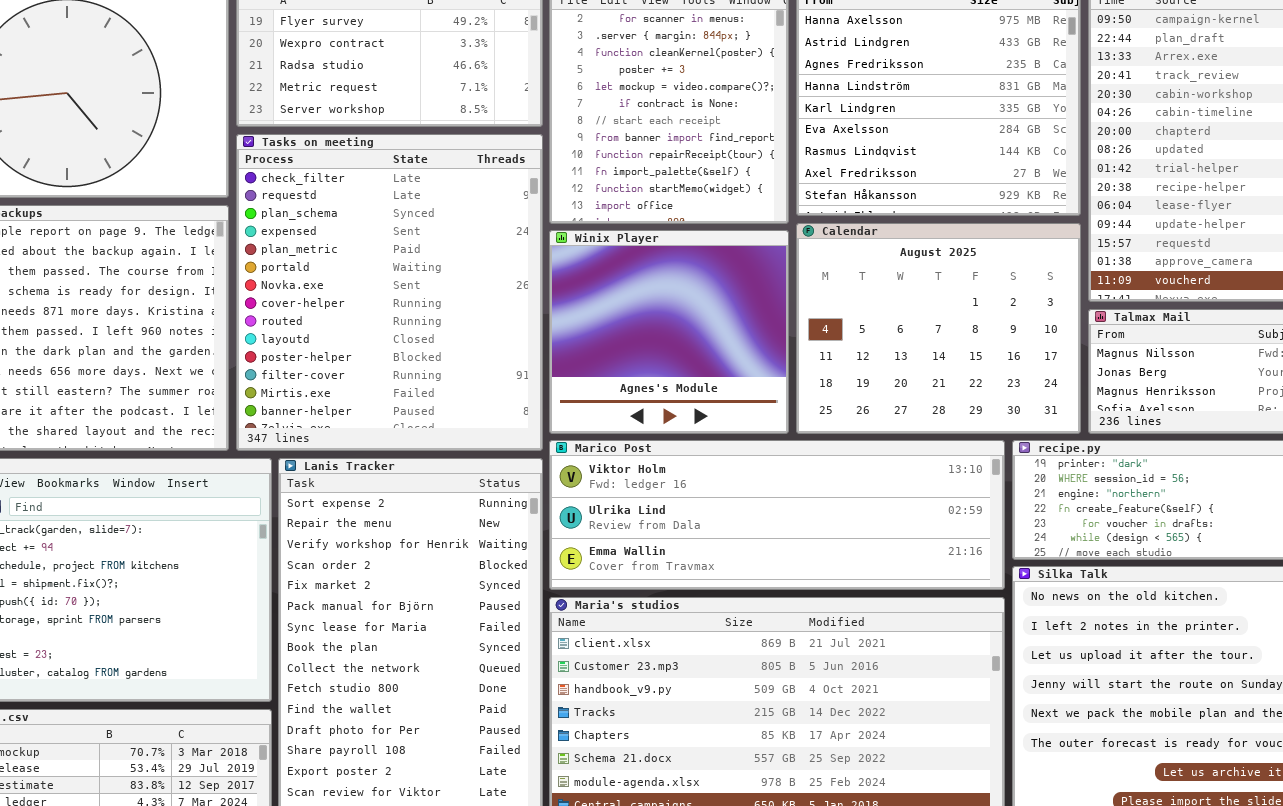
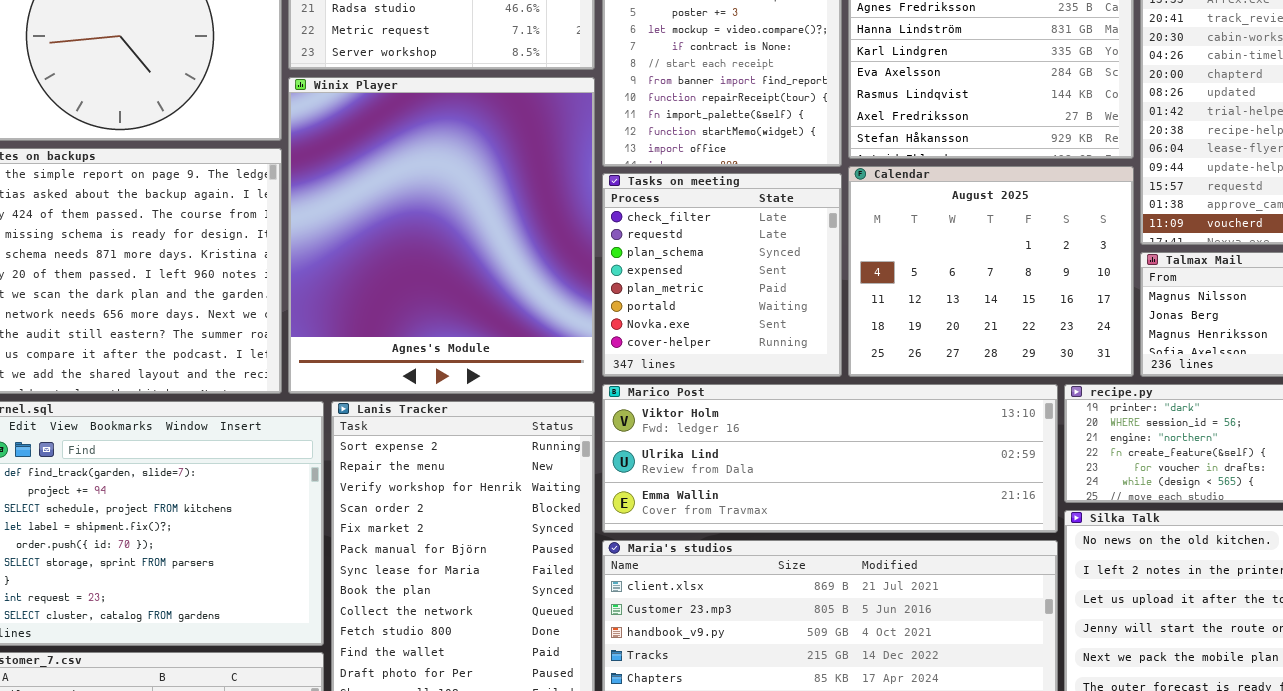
Tasks on meeting: [236,134,543,451] -> [602,173,842,377], moved, resized
Winix Player: [549,230,789,434] -> [288,77,595,394], moved, resized

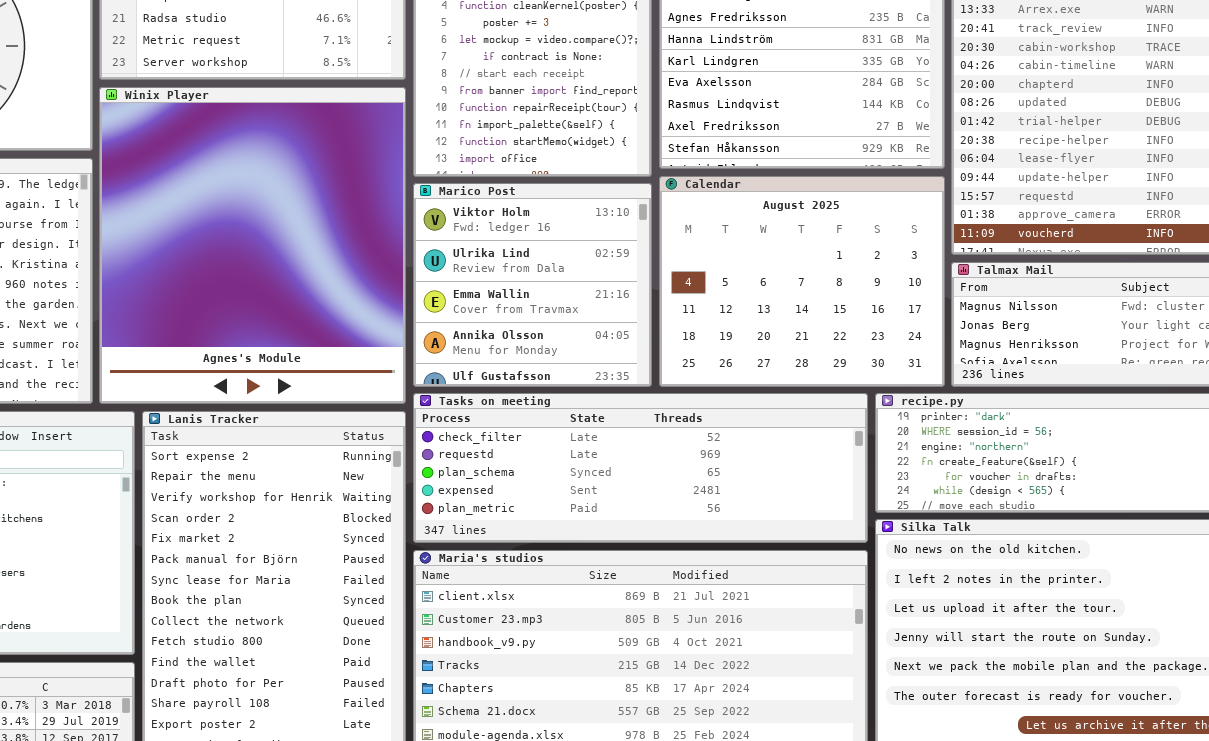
Tasks on meeting: [602,173,842,377] -> [413,393,868,543], moved, resized
Marico Post: [602,384,1058,533] -> [413,183,652,387], moved, resized

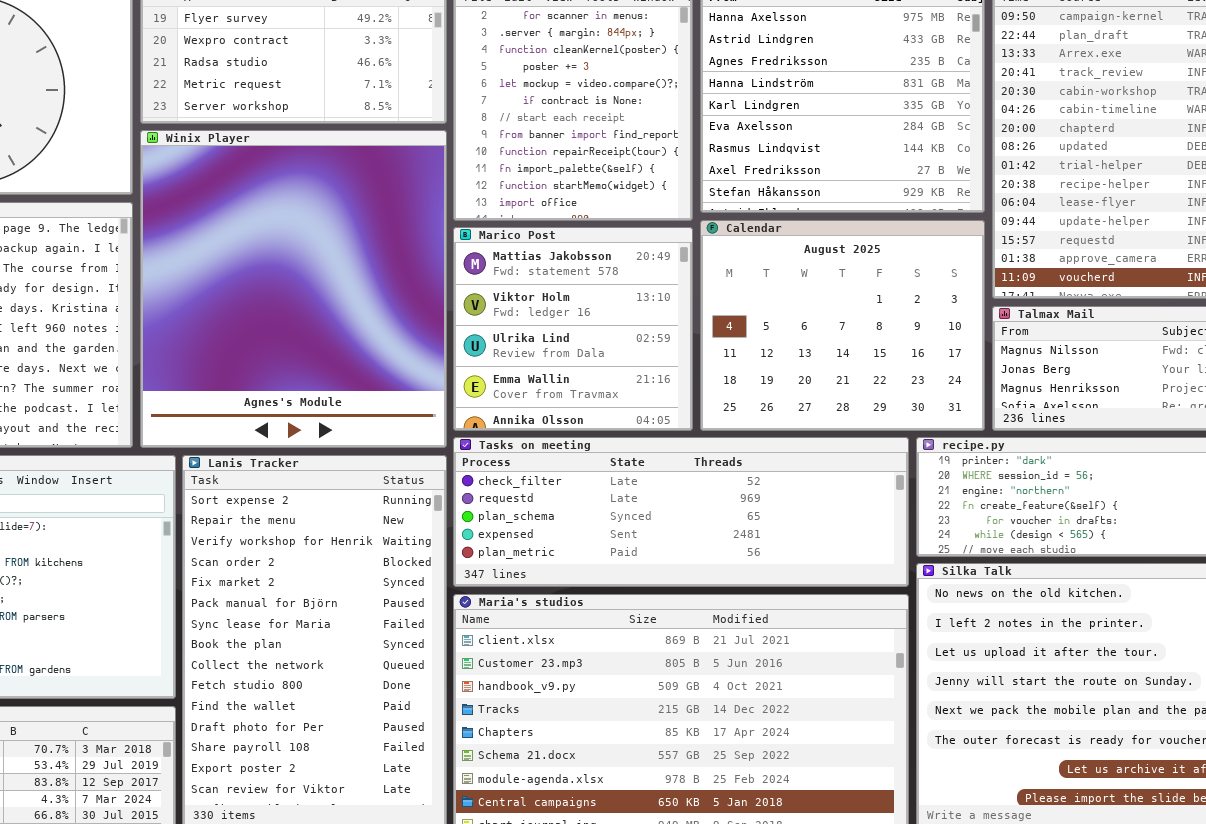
Marico Post: [413,183,652,387] -> [453,227,693,431], scrolled up 1 row

